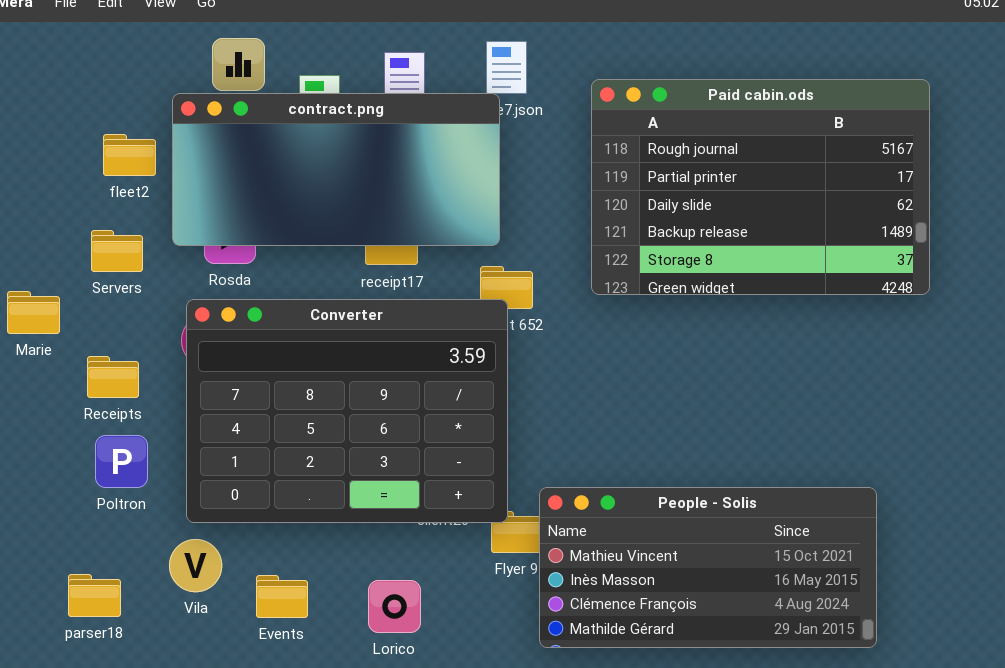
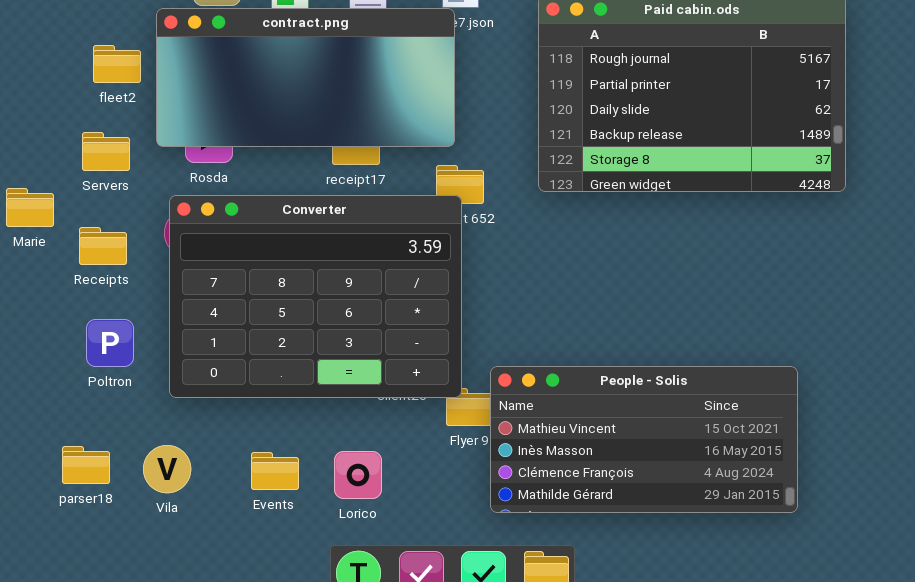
Receipts: [87,356,139,398] -> [79,227,127,265], moved
Vila: [169,539,222,592] -> [143,445,191,493], moved
Events: [256,575,308,618] -> [251,452,299,490], moved

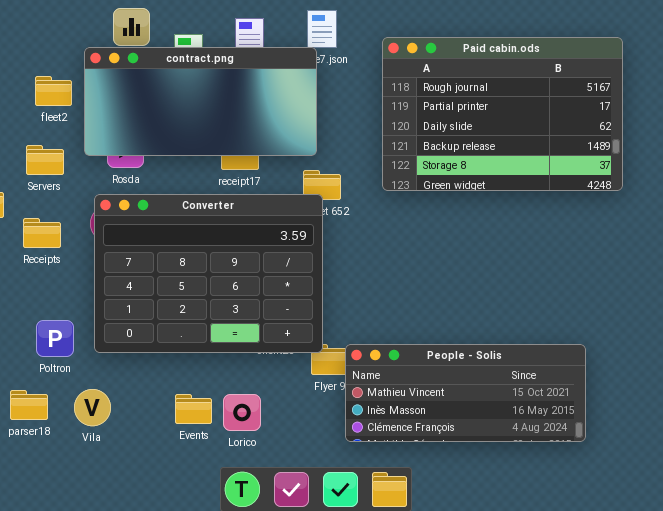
Poltron: [86,319,134,367] -> [36,320,74,357], moved
People - Solis: [490,366,798,513] -> [345,344,586,442], resized
Events: [251,452,299,490] -> [175,394,212,424], moved

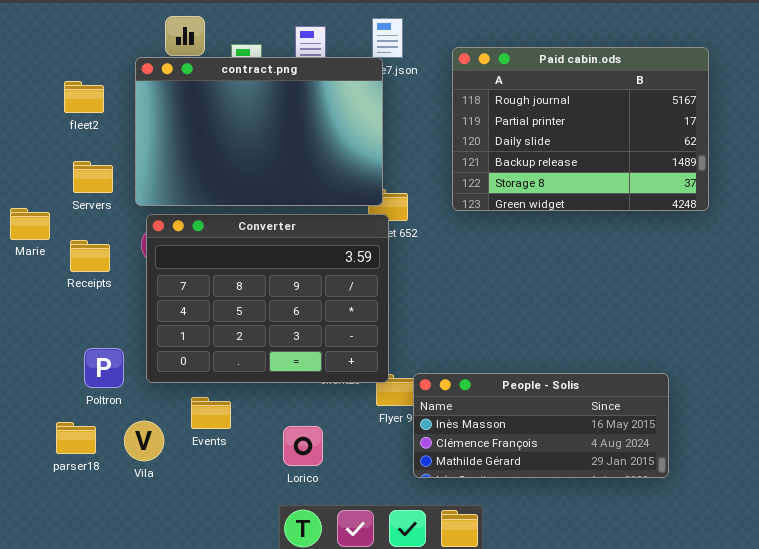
contract.png: [84,47,317,156] -> [135,57,383,206], resized
fleet2: [35,76,72,106] -> [64,81,104,113], moved
People - Solis: [345,344,586,442] -> [413,373,669,478], scrolled down 1 row
Events: [175,394,212,424] -> [191,397,231,429], moved

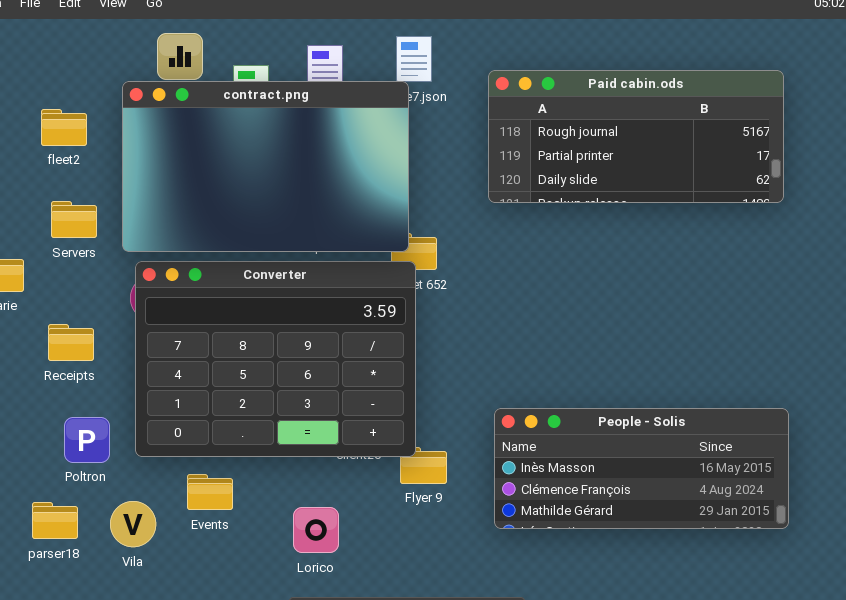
Paid cabin.ods: [452,47,709,211] -> [488,70,784,203], resized
Receipts: [70,240,110,272] -> [48,324,94,361], moved
People - Solis: [413,373,669,478] -> [494,408,789,529], moved

